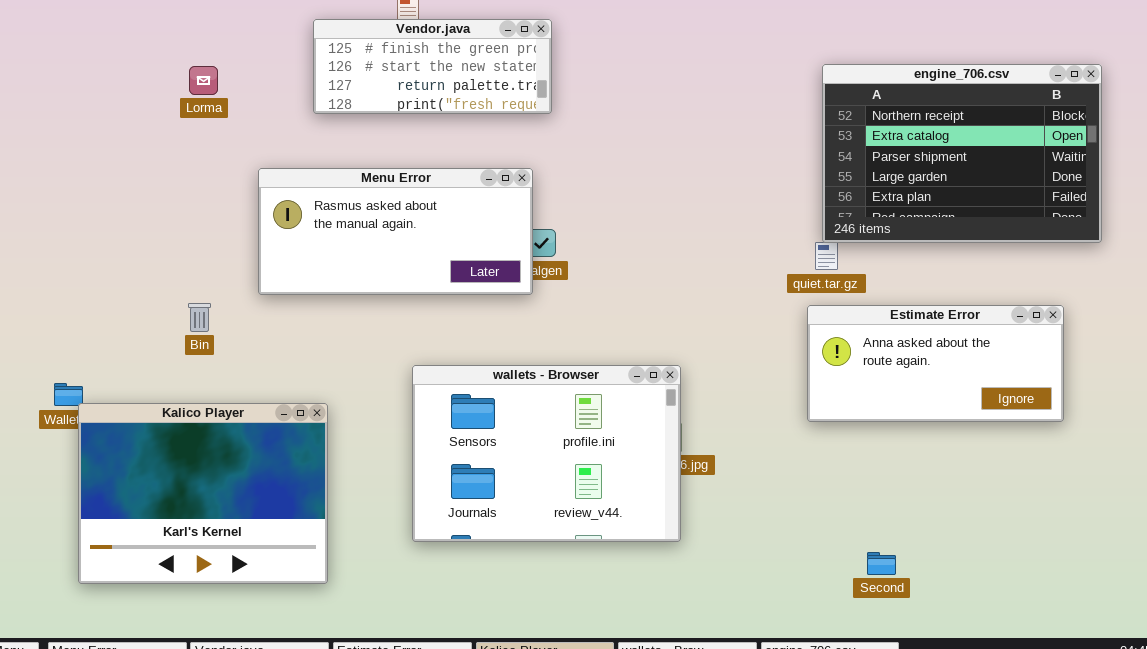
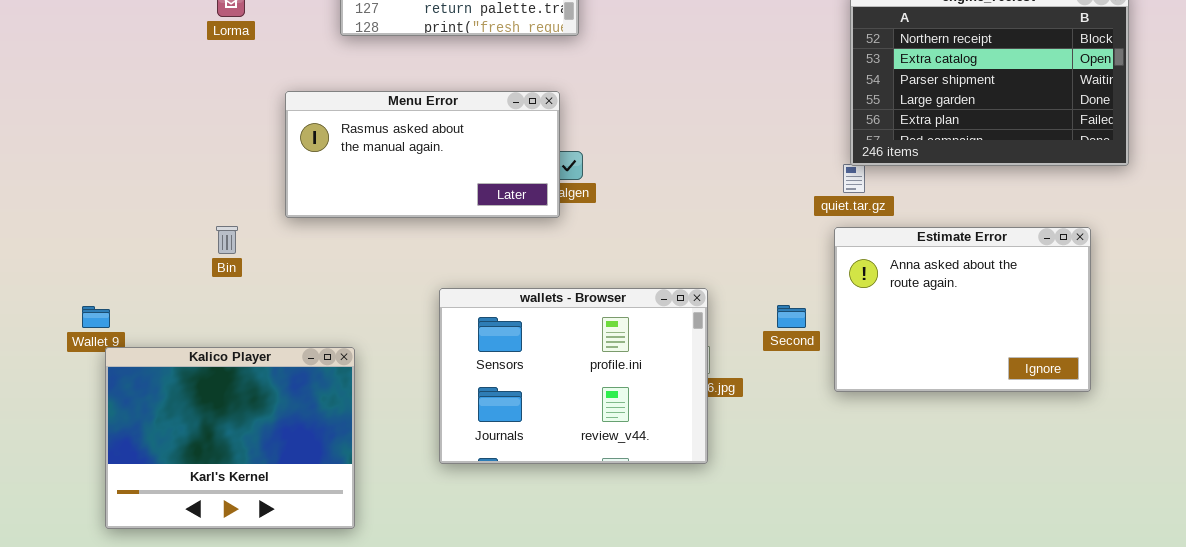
Estimate Error: [807,305,1064,422] -> [834,227,1091,392], resized
Kalico Player: [78,403,328,584] -> [105,347,355,529], moved
Second: [867,552,896,575] -> [777,305,806,328], moved

